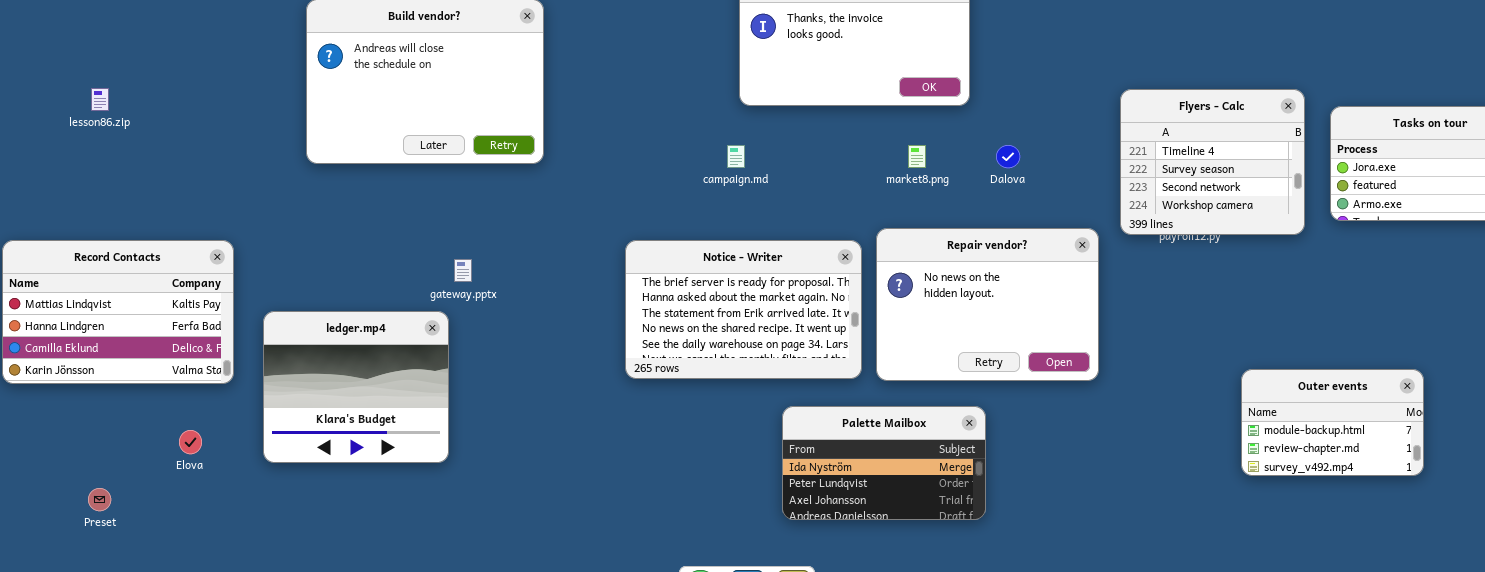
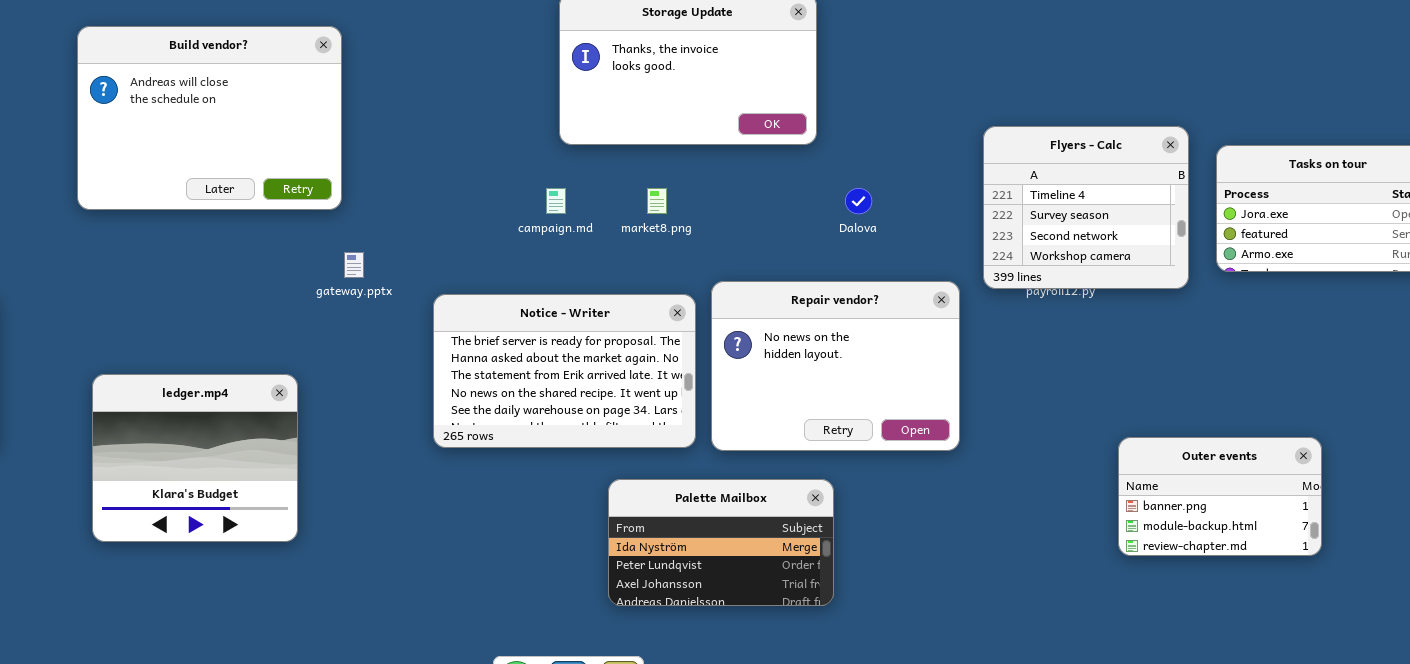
market8.png: [908,145,926,168] -> [647,188,667,214], moved
gateway.pptx: [454,259,472,282] -> [344,252,364,278], moved
ledger.mp4: [263,311,449,463] -> [92,374,298,542], moved
Outer events: [1241,369,1424,476] -> [1118,437,1322,556], scrolled up 1 row

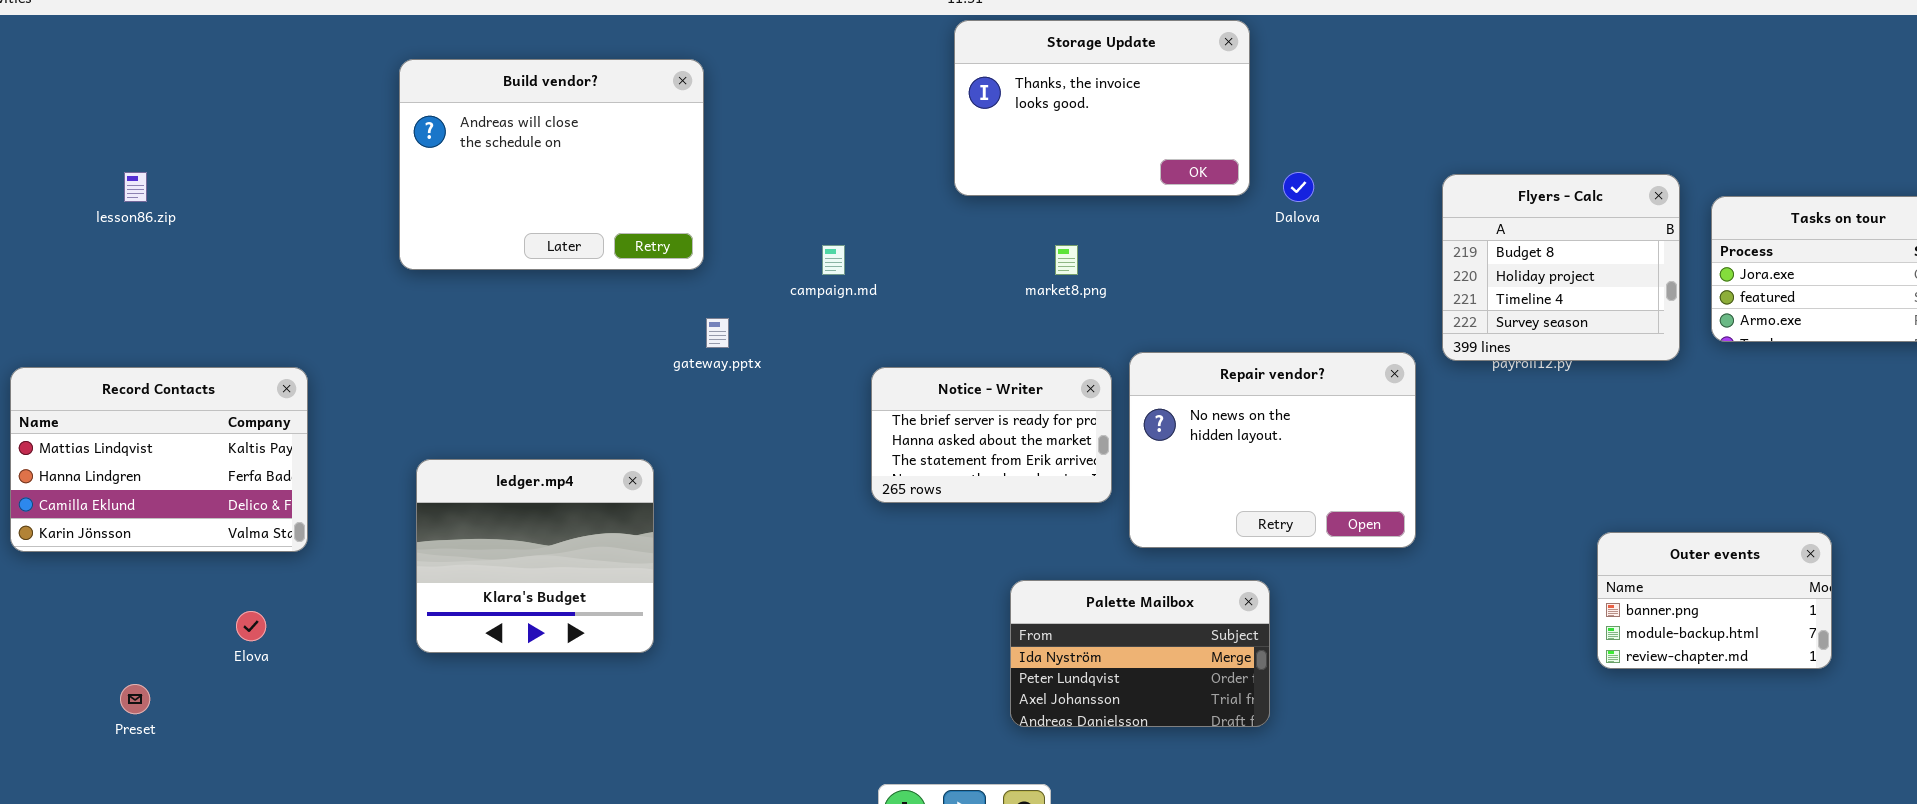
Flyers - Calc: [983,126,1189,289] -> [1442,174,1680,361], scrolled up 2 rows
campaign.md: [546,188,566,214] -> [822,245,845,275], moved
Dalova: [845,188,872,214] -> [1283,172,1314,202], moved
Notice - Writer: [433,294,696,448] -> [871,367,1112,503], resized

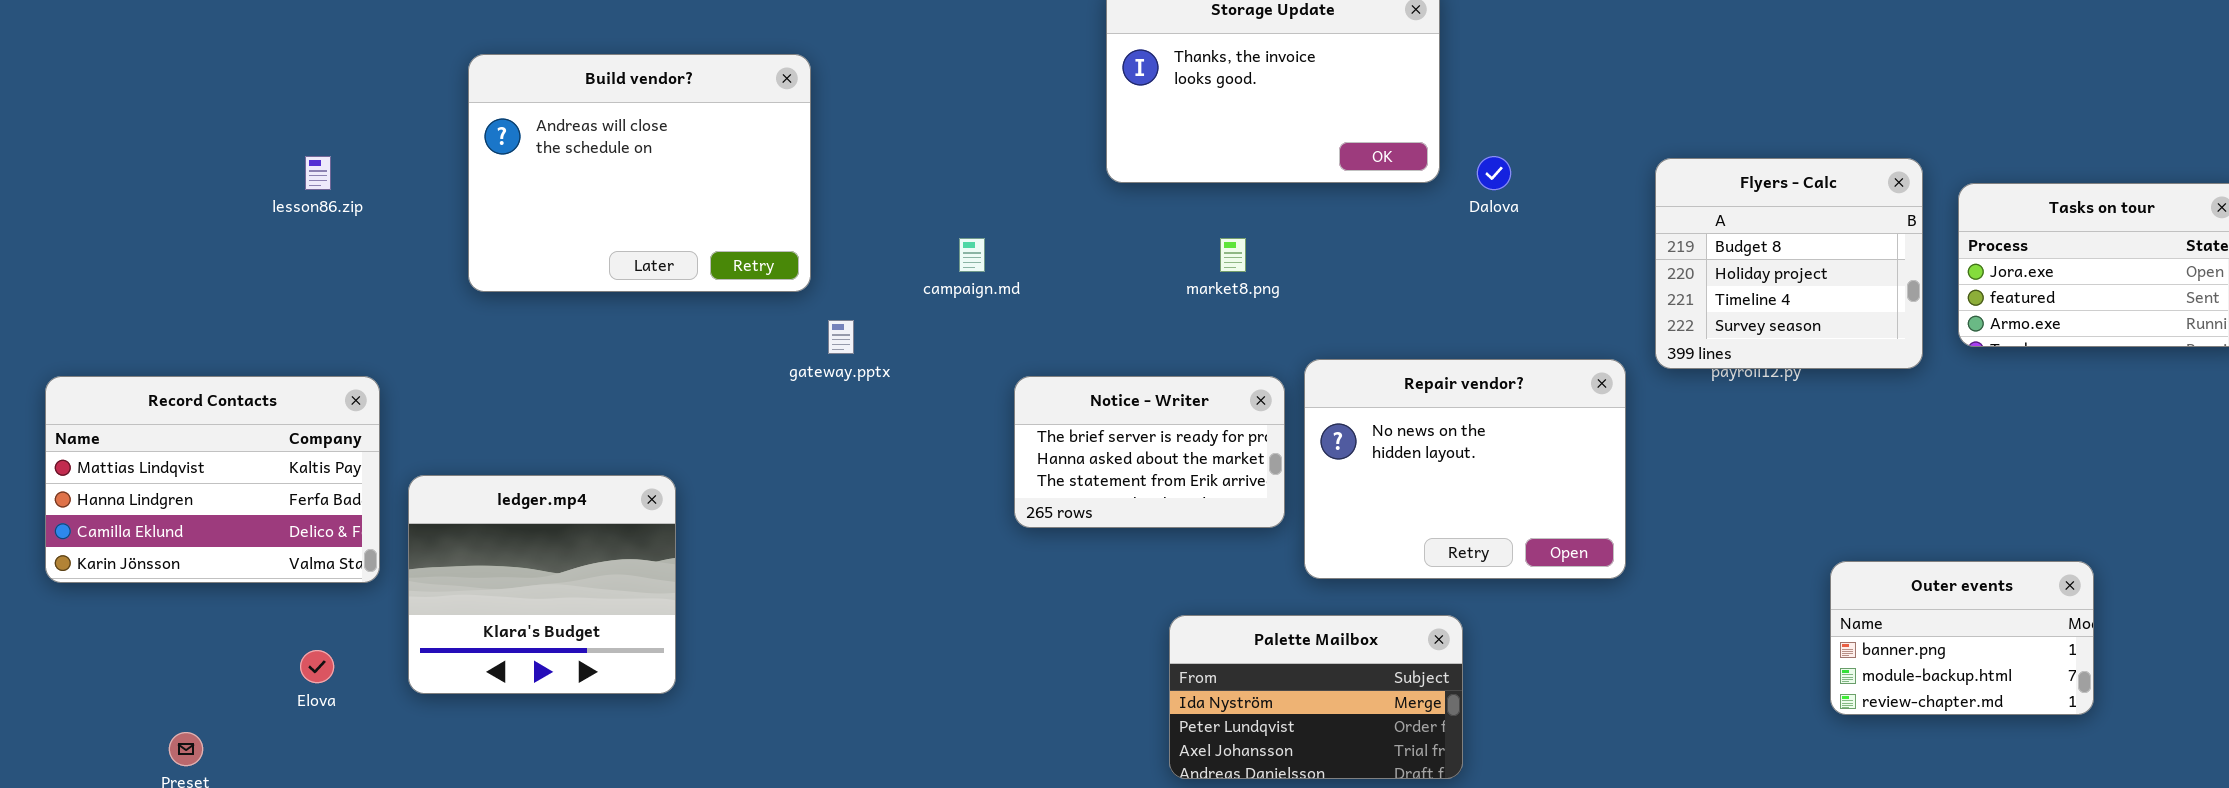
Build vendor?: [399,59,704,270] -> [468,54,811,292], moved
lesson86.zip: [124,172,147,202] -> [305,156,331,190], moved
ledger.mp4: [416,459,654,653] -> [408,475,676,694], moved

